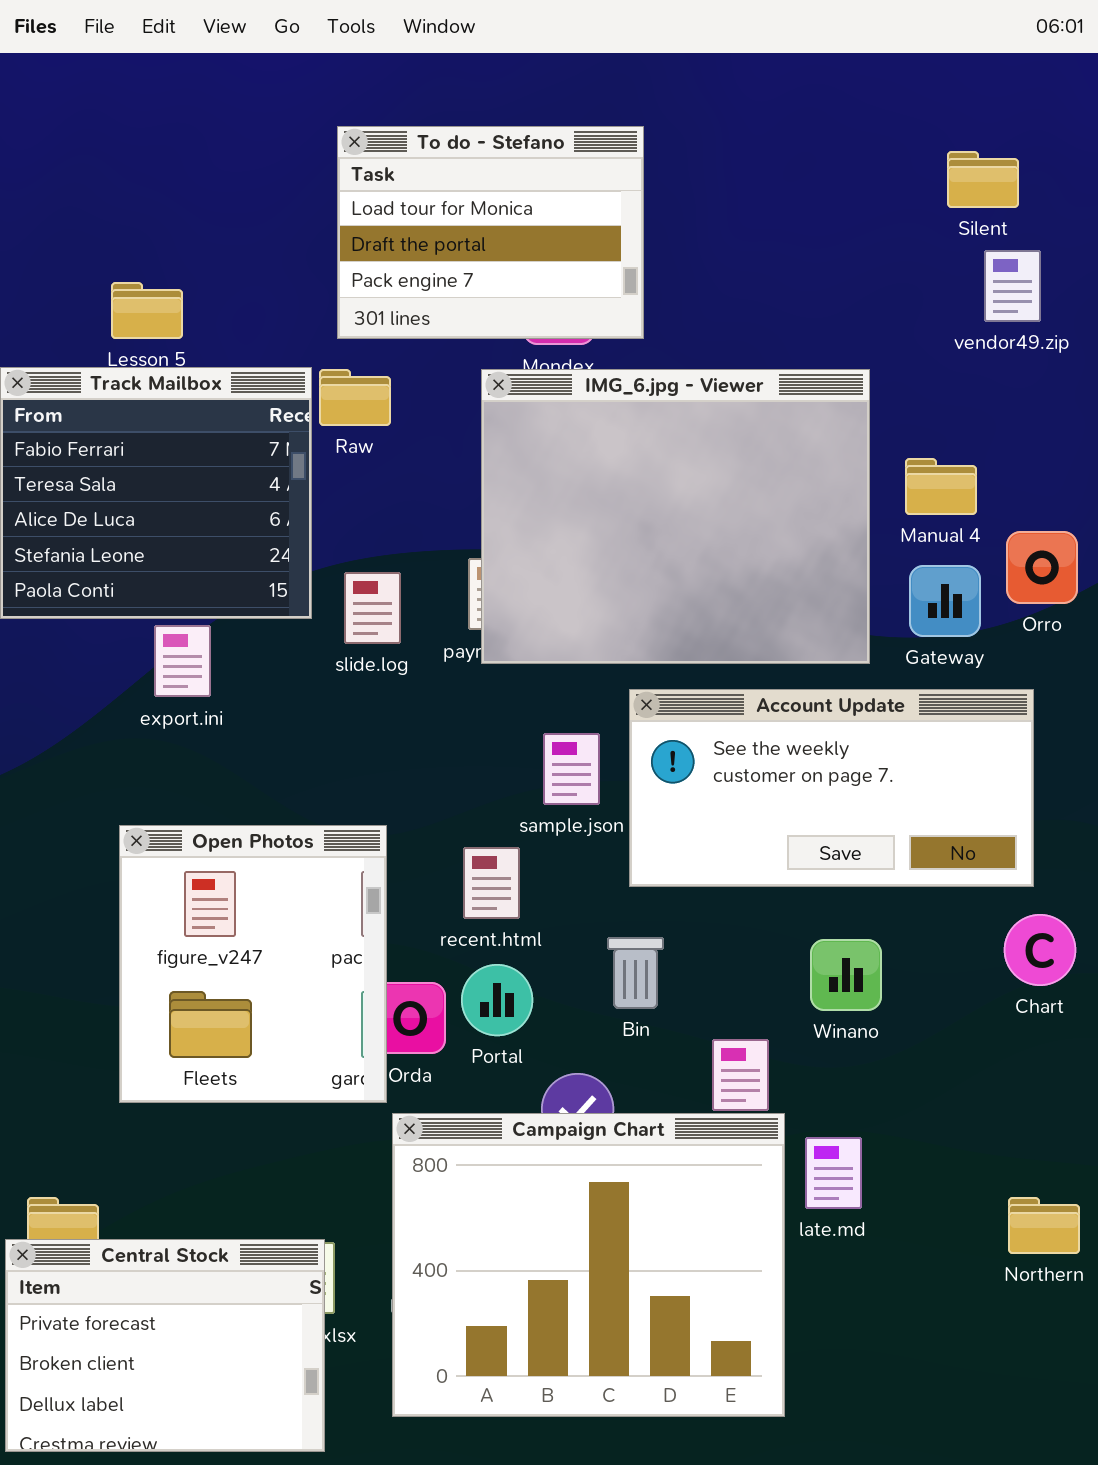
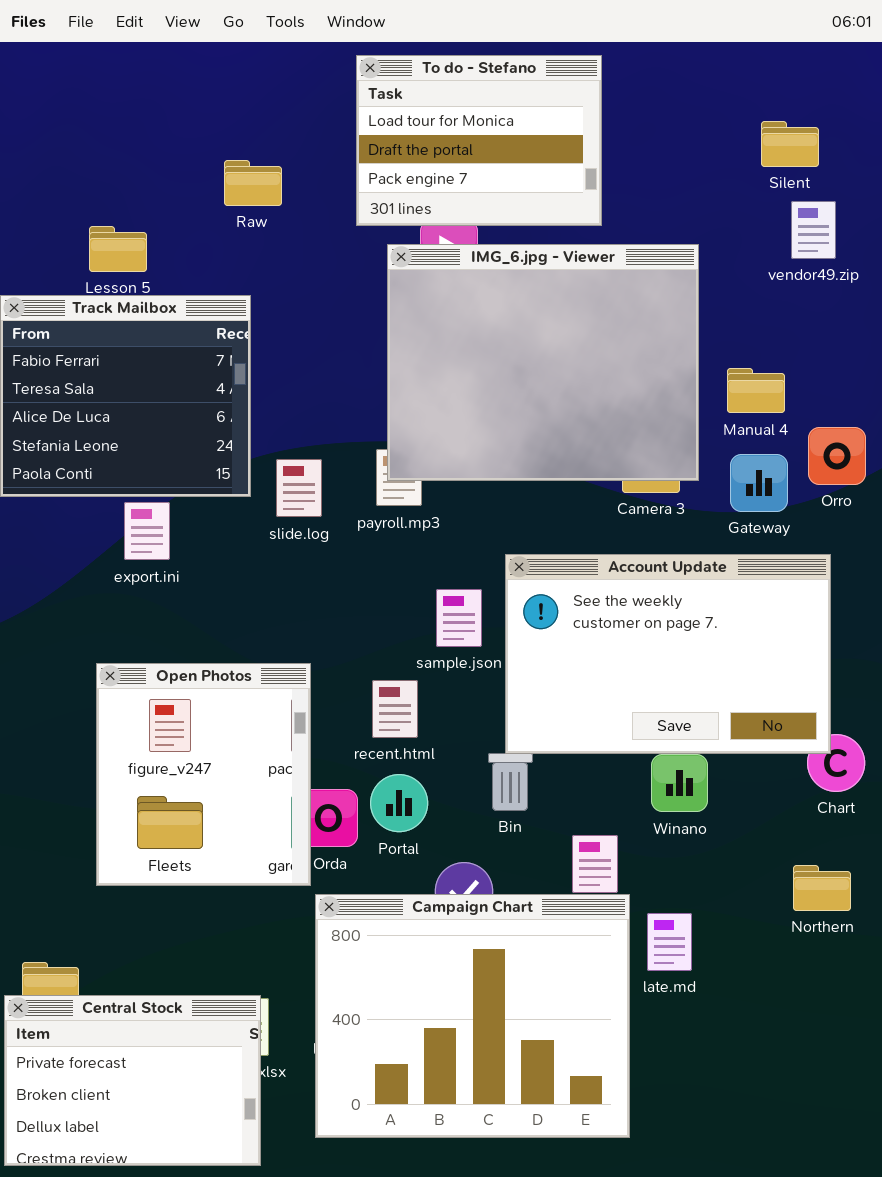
To do - Stefano: [337,126,644,339] -> [356,55,602,226], moved
Raw: [319,369,391,426] -> [224,160,282,206], moved
IMG_6.jpg - Viewer: [481,369,870,664] -> [387,244,699,481], moved
Account Update: [629,689,1034,887] -> [505,554,831,754], resized
Northern: [1008,1197,1080,1254] -> [793,865,851,911], moved

